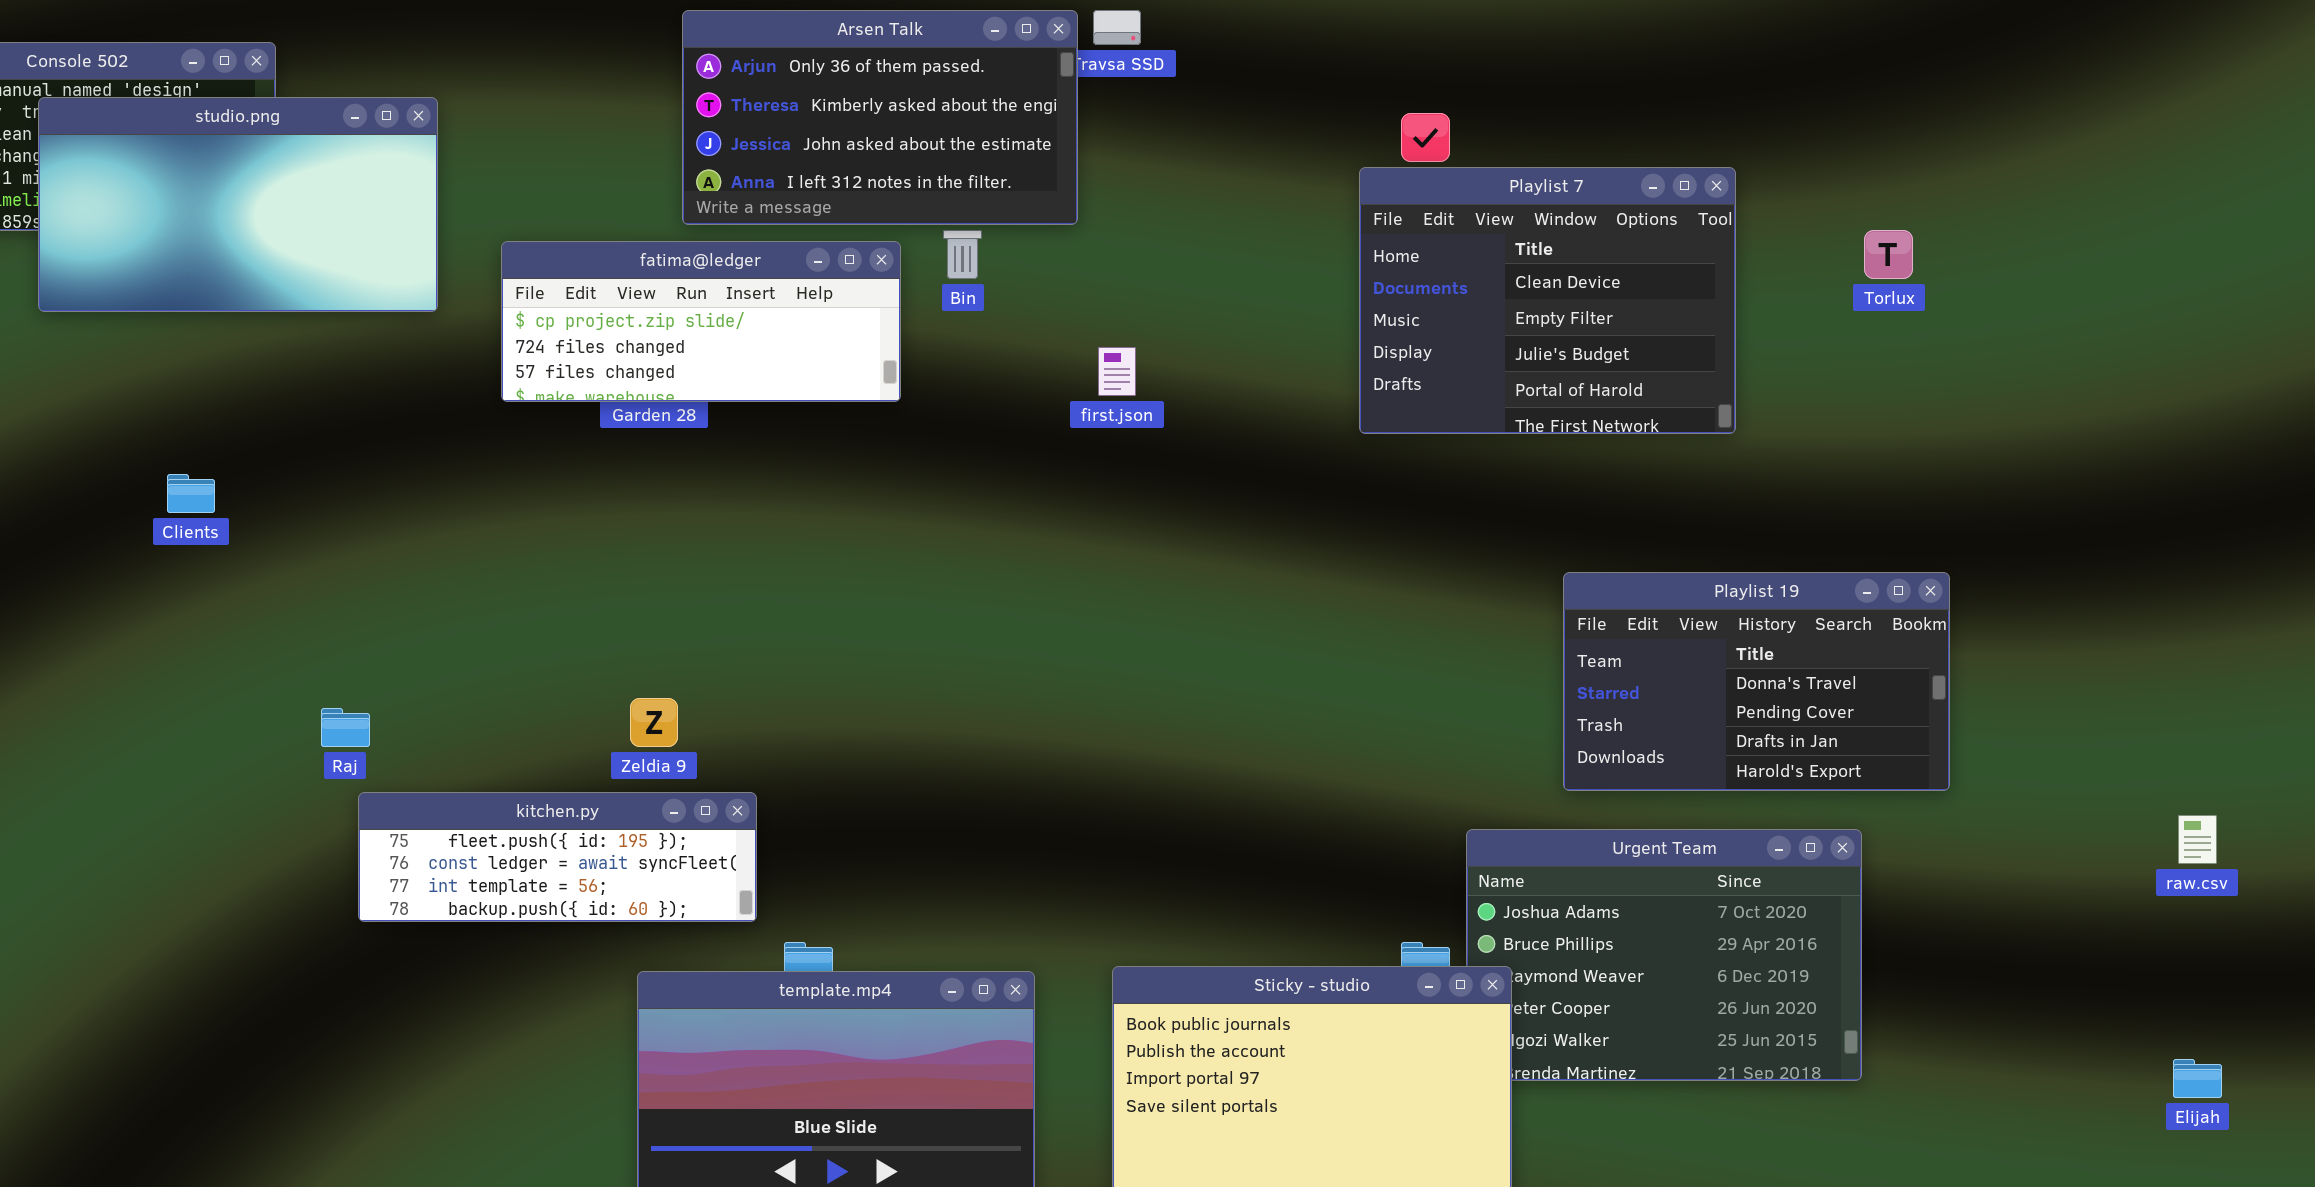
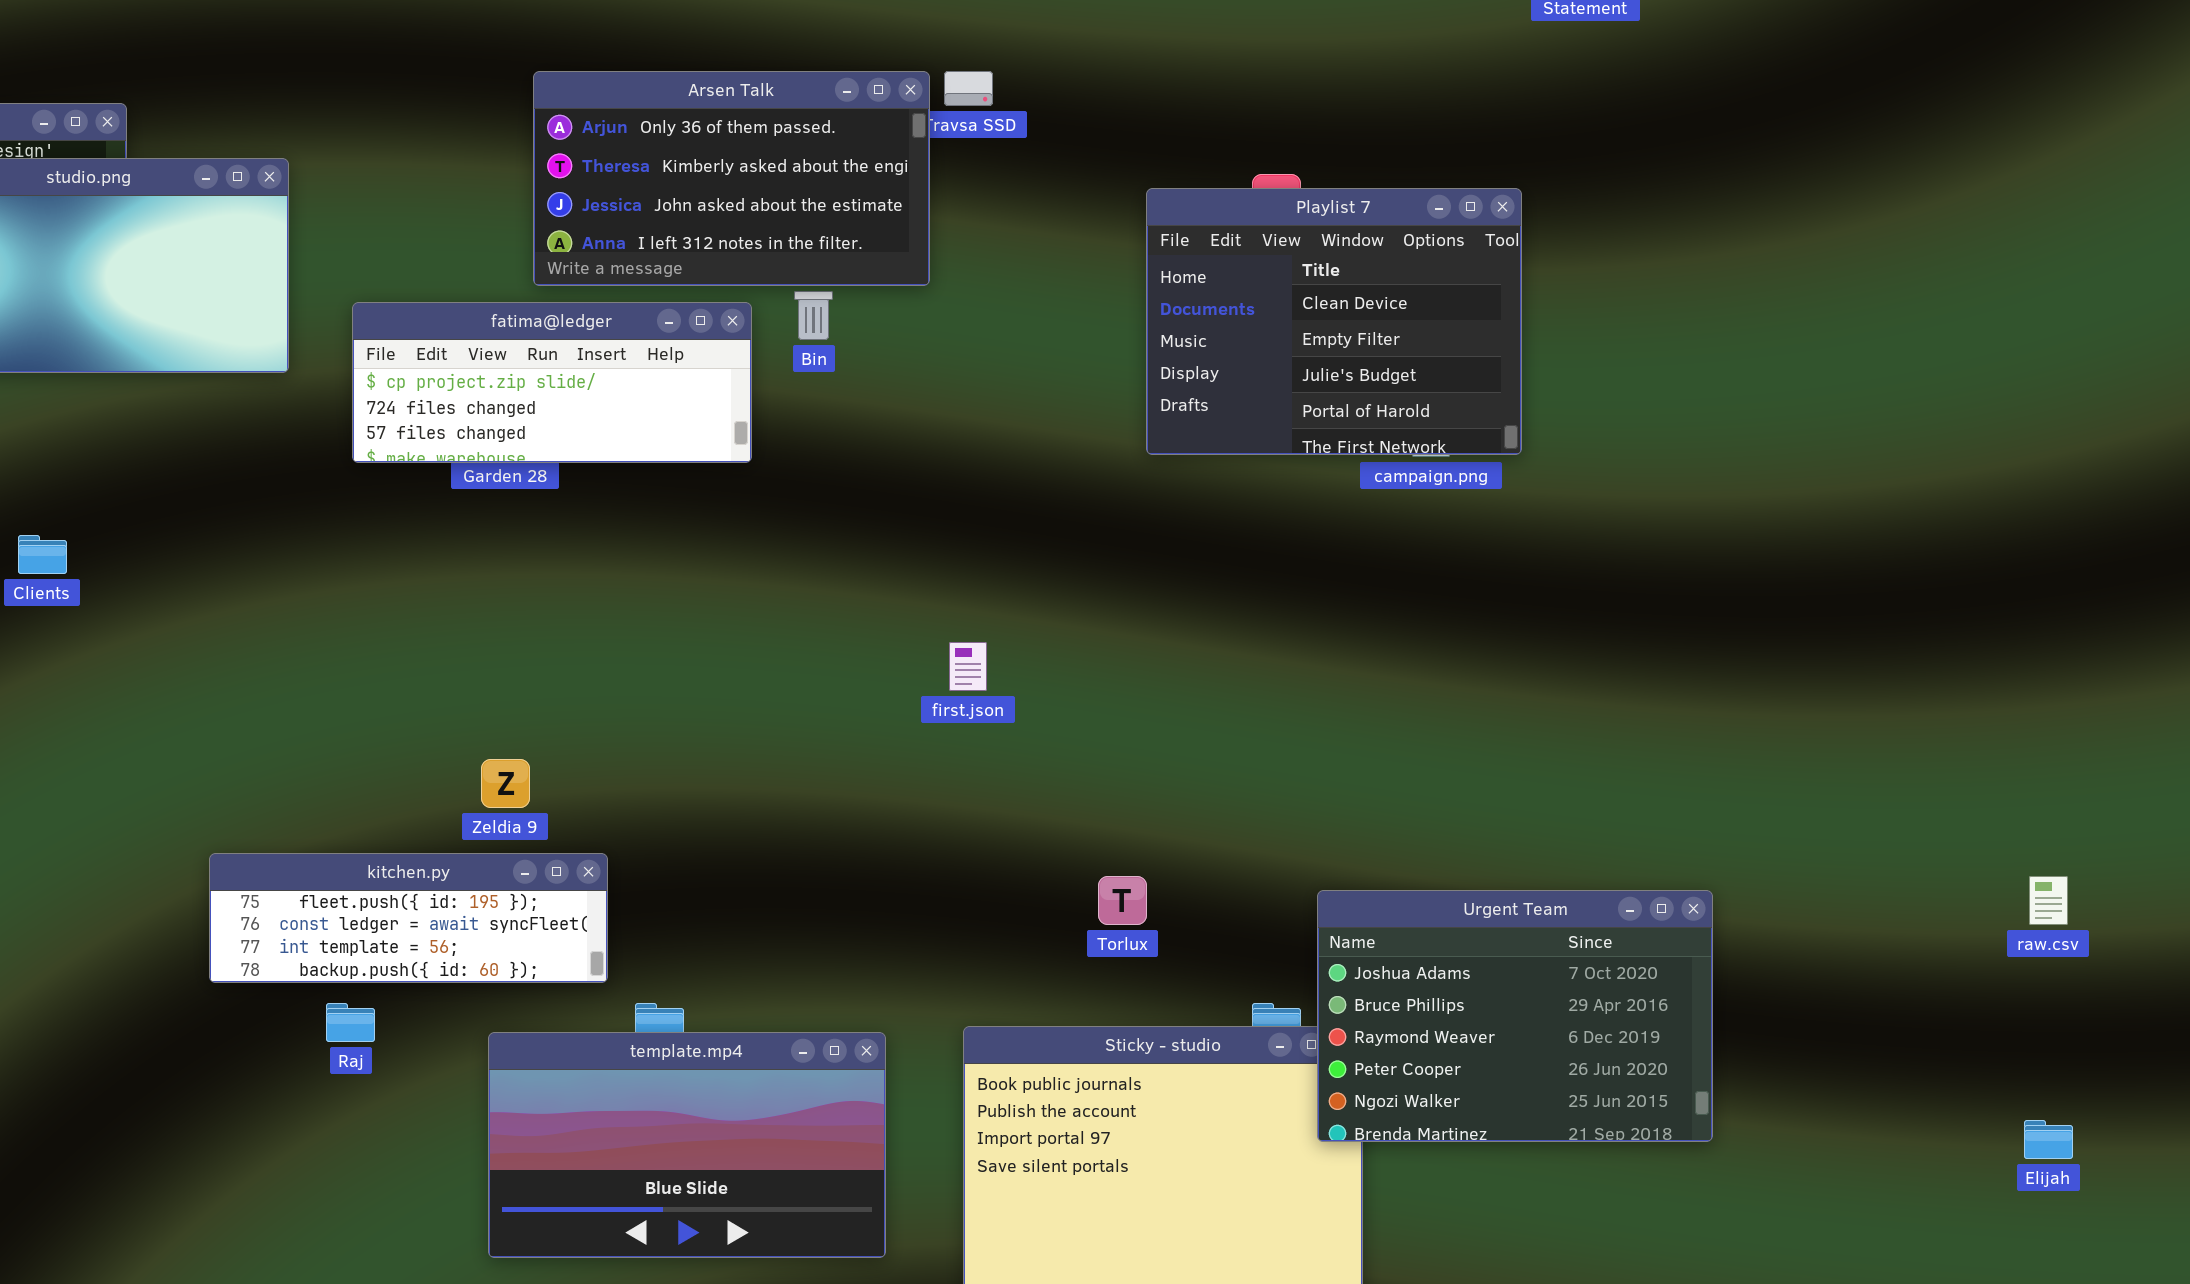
Playlist 7: [1359,167,1736,434] -> [1146,188,1522,455], moved
Torlux: [1864,230,1913,279] -> [1098,876,1147,925], moved
first.json: [1098,347,1136,396] -> [949,642,987,691], moved
Playlist 19: [1563,572,1950,791] -> none, closed
Raj: [321,708,370,747] -> [326,1003,375,1042], moved
Urgent Team: [1466,829,1862,1081] -> [1317,890,1713,1142], raised

